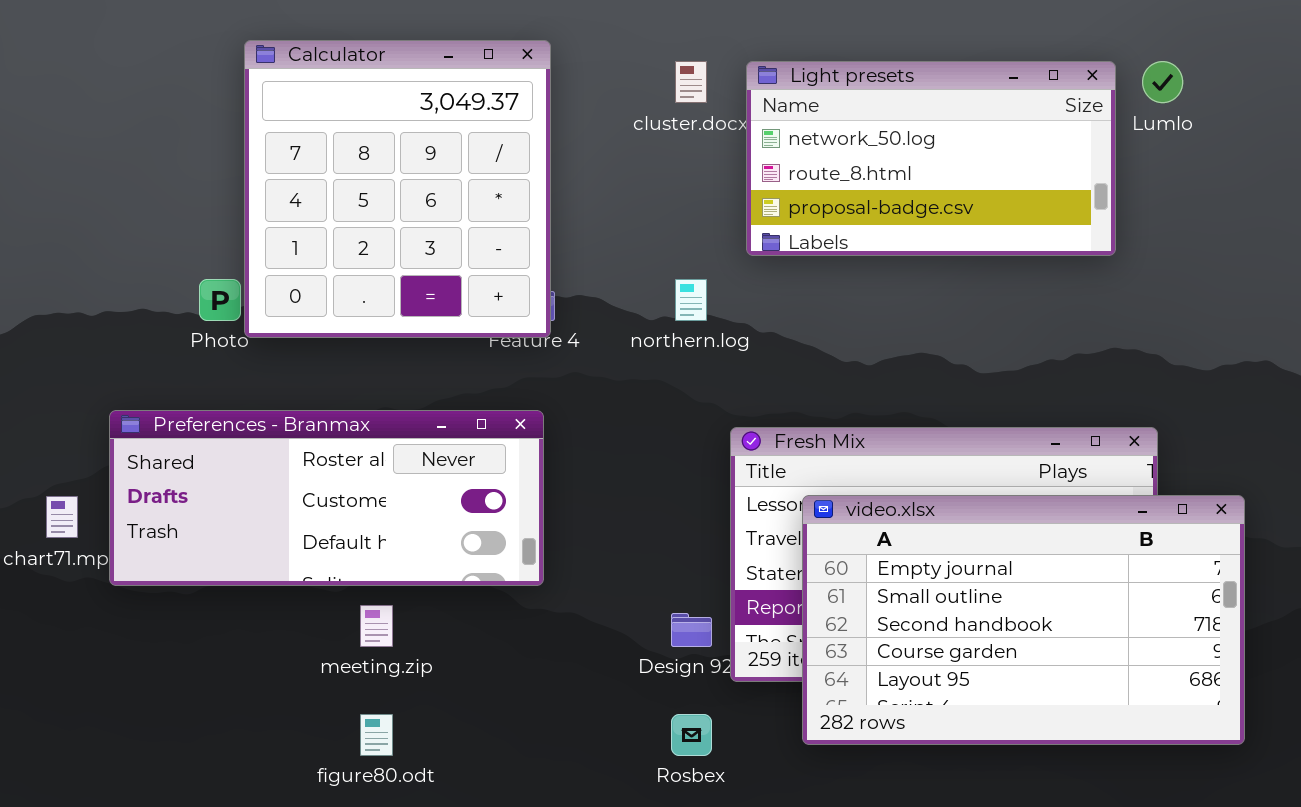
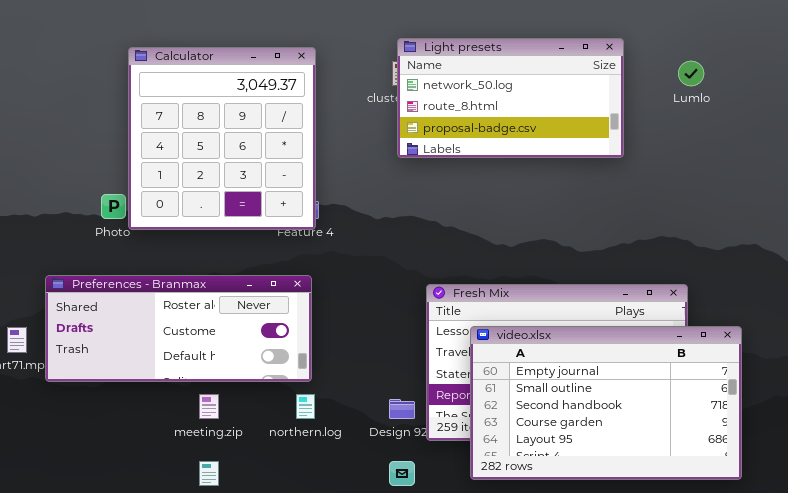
Light presets: [746,61,1116,256] -> [397,38,624,158], moved
northern.log: [675,279,707,321] -> [296,394,315,419], moved

